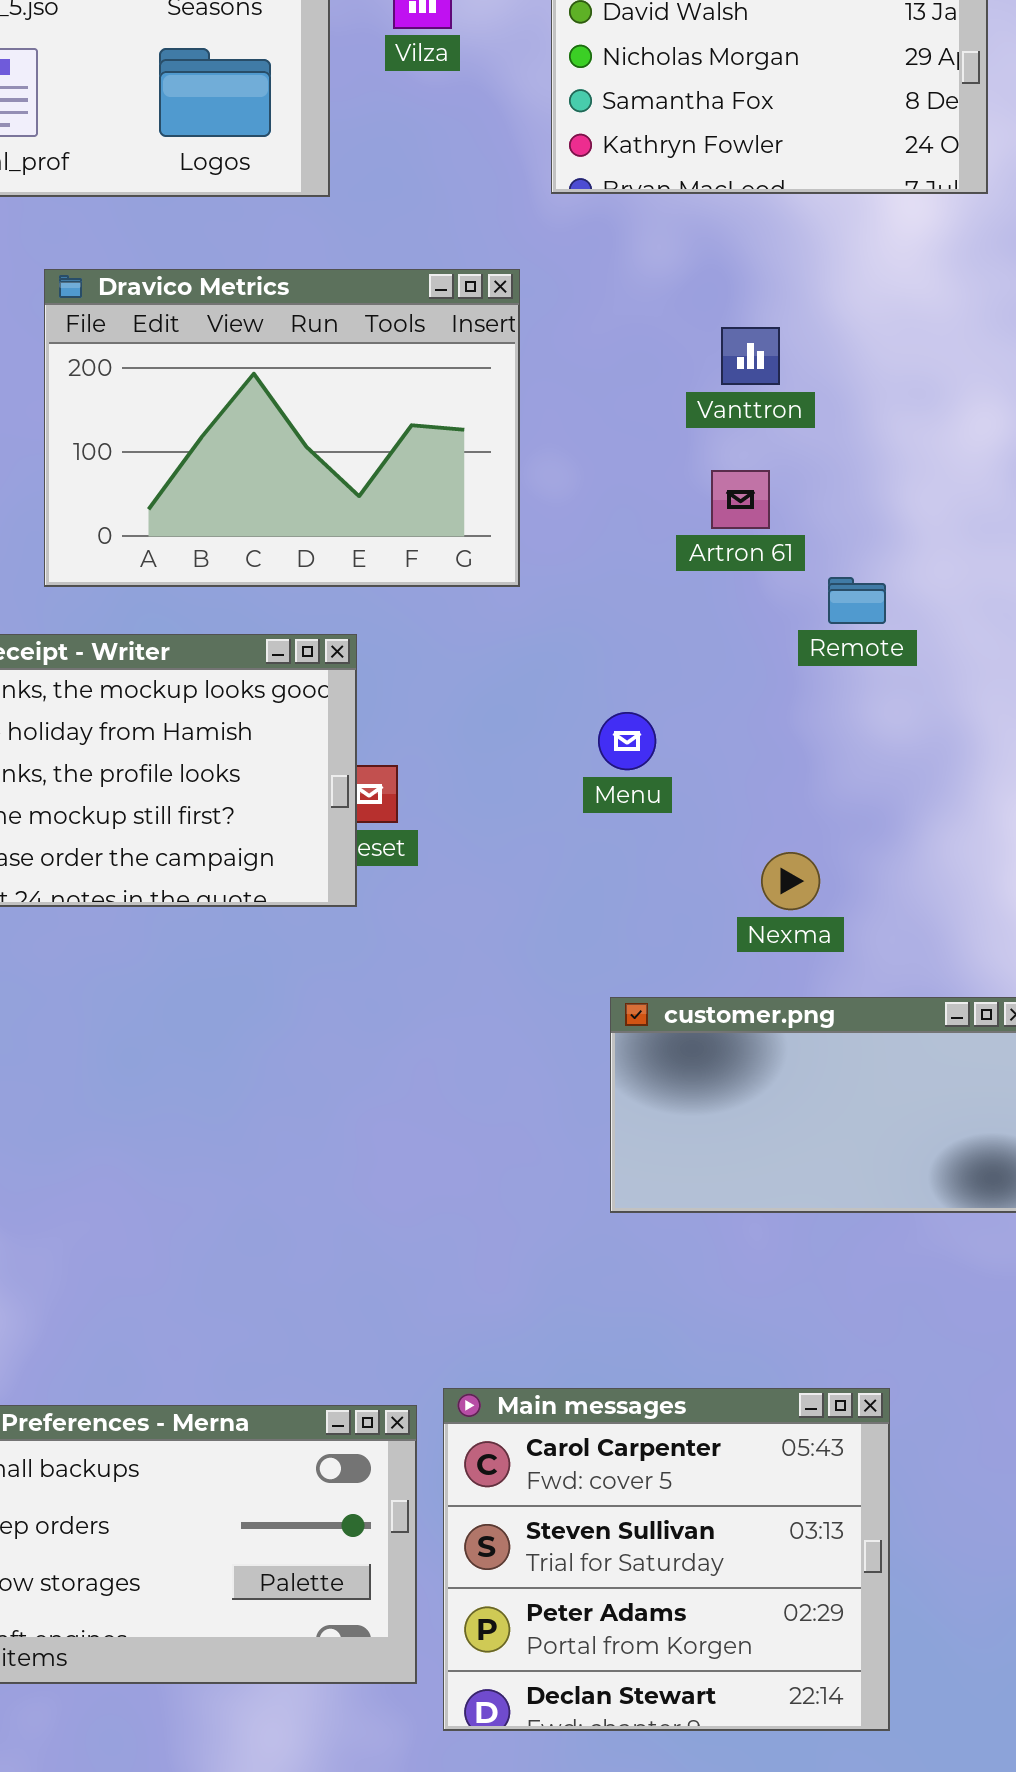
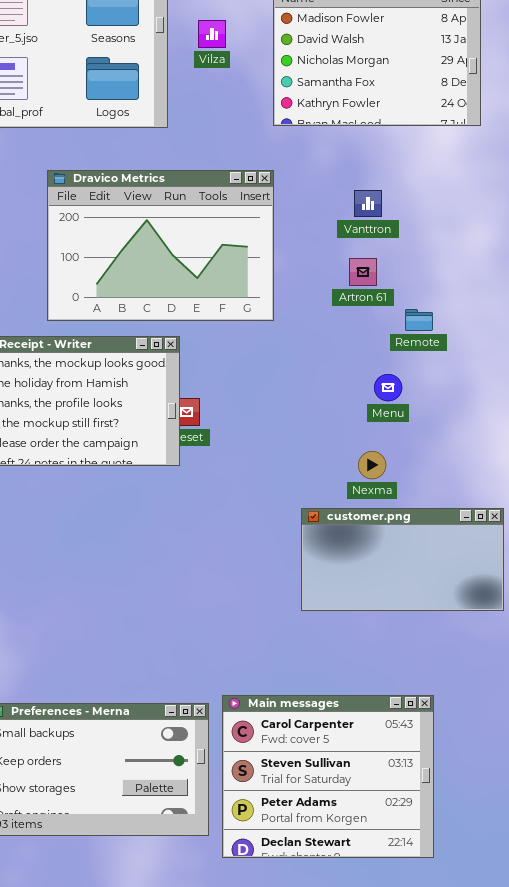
Dravico Metrics: [44,269,520,587] -> [47,170,274,321], moved
Menu: [598,712,656,770] -> [374,374,402,401], moved
Nexma: [761,852,820,910] -> [358,451,386,479], moved

